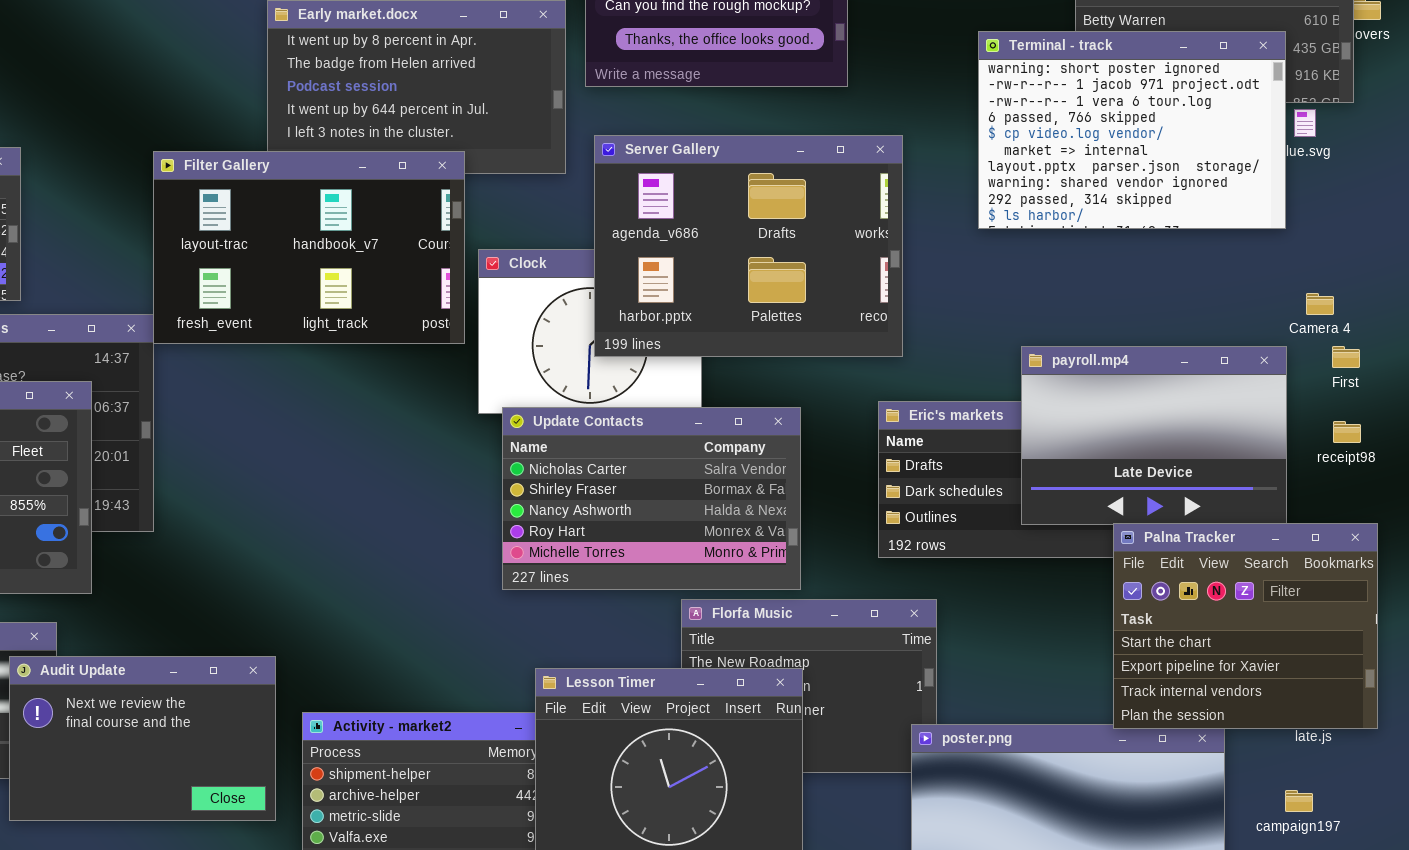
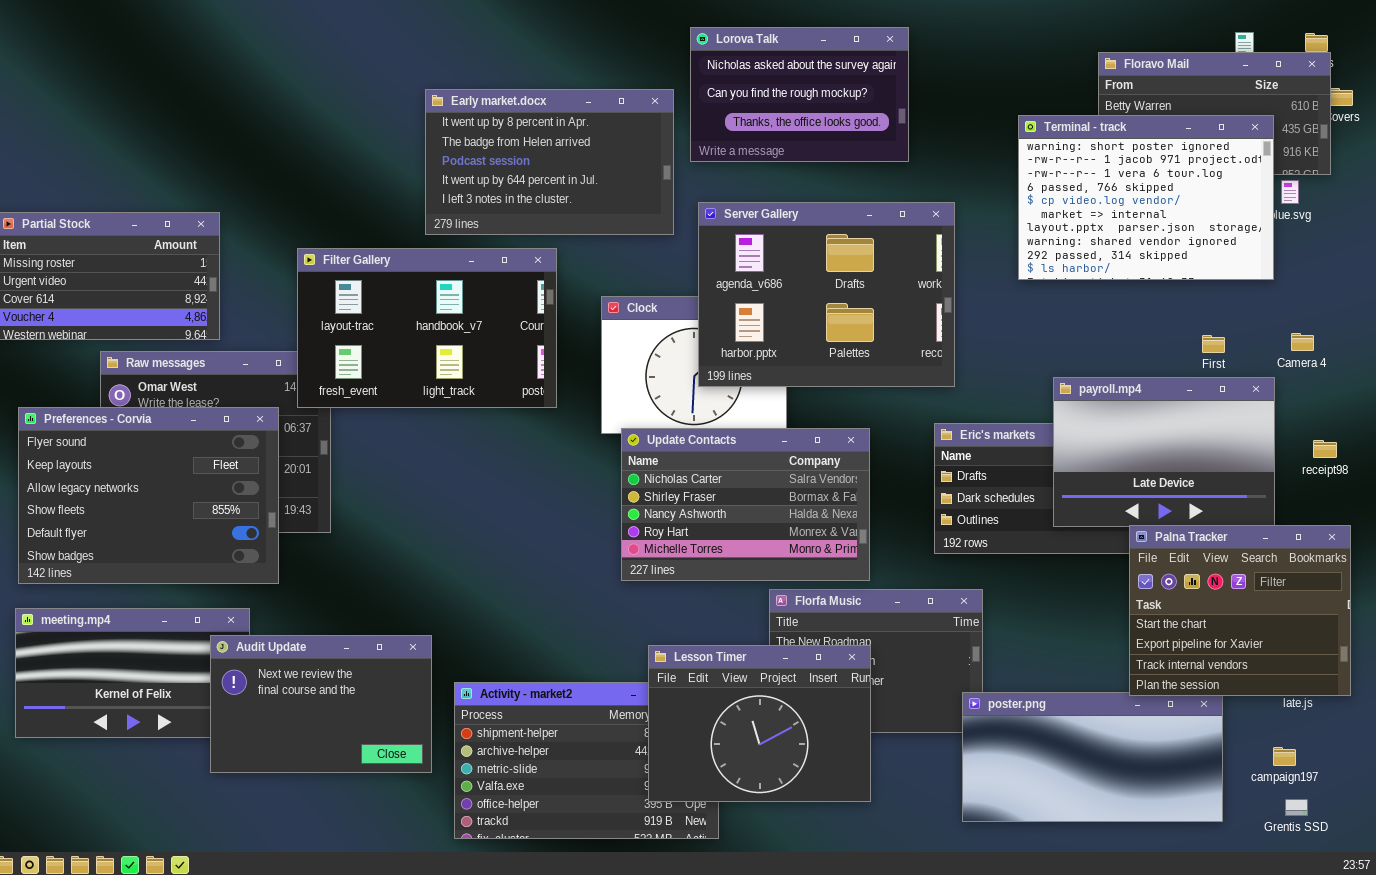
Filter Gallery: [153,151,465,344] -> [297,248,557,408], moved
First: [1332,346,1360,368] -> [1202,335,1225,353], moved

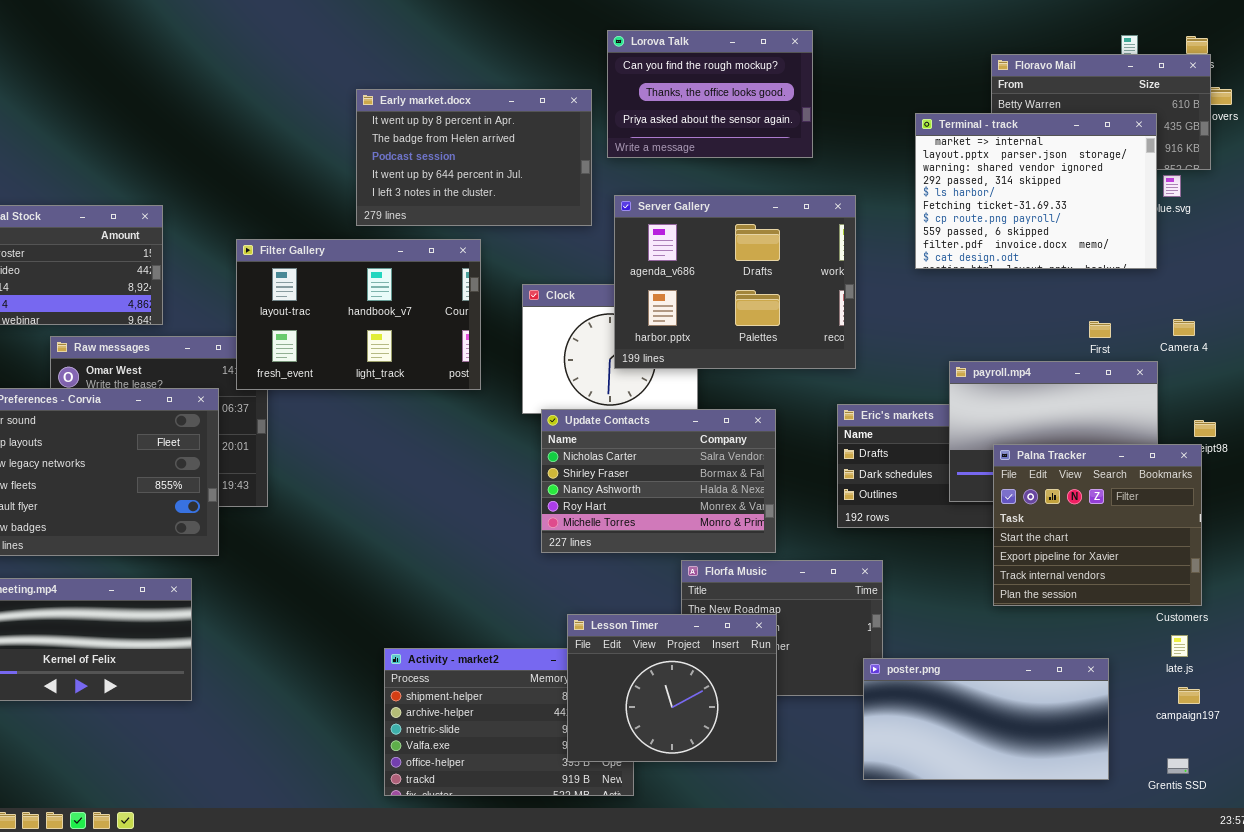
Lorova Talk: [690,27,909,162] -> [607,30,813,158], scrolled down 1 row
Terminal - track: [1018,115,1274,280] -> [915,113,1157,269], scrolled down 5 rows
Palna Tracker: [1129,525,1351,696] -> [993,444,1202,606], moved
Audit Update: [210,635,432,773] -> none, closed
campaign197: [1273,747,1296,766] -> [1178,687,1200,704], moved

